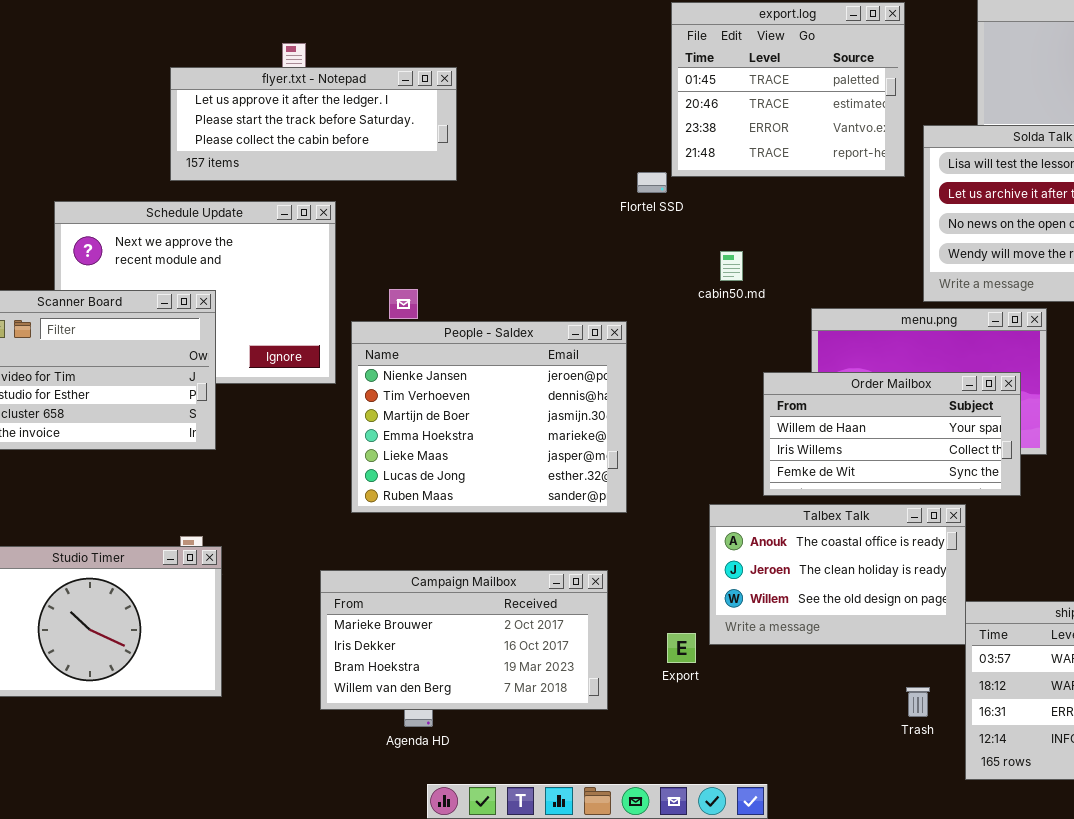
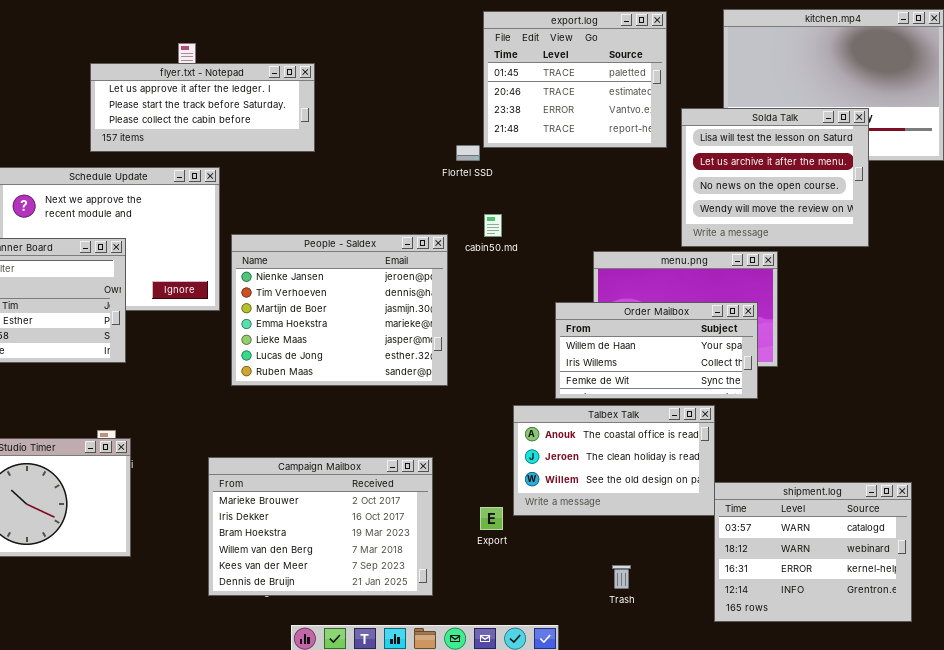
cabin50.md: [720,251,743,281] -> [484,214,502,237], moved
People - Saldex: [351,321,627,513] -> [231,234,448,386], moved
Campaign Mailbox: [320,570,608,710] -> [208,457,433,596], resized
Trash: [906,687,930,717] -> [612,565,631,589], moved

